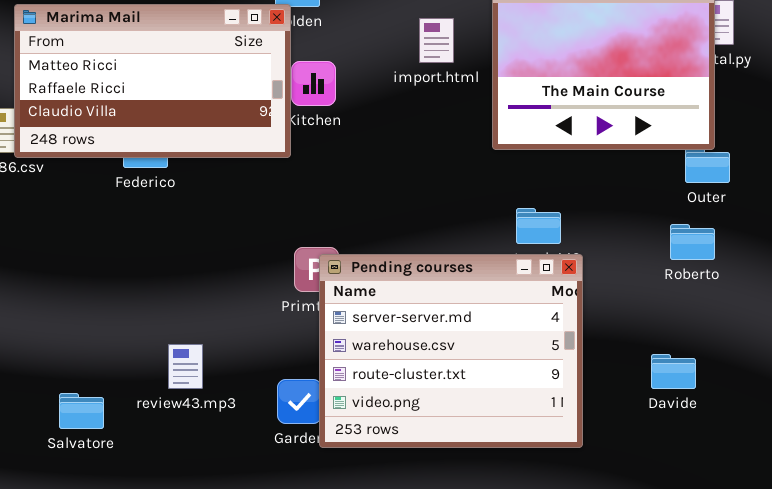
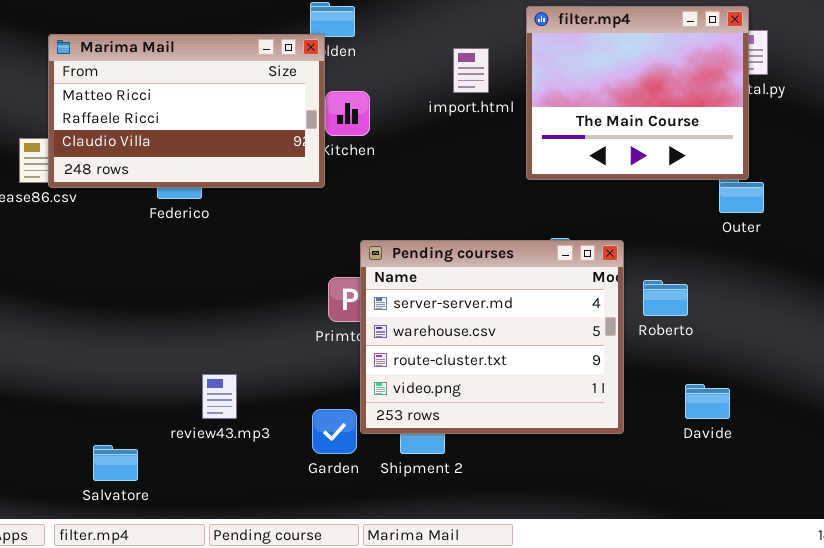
Roberto: [670,224,715,260] -> [643,280,688,316], moved
Pending courses: [319,254,583,448] -> [360,240,624,434], moved
Salvatore: [59,393,104,429] -> [93,445,138,481], moved

